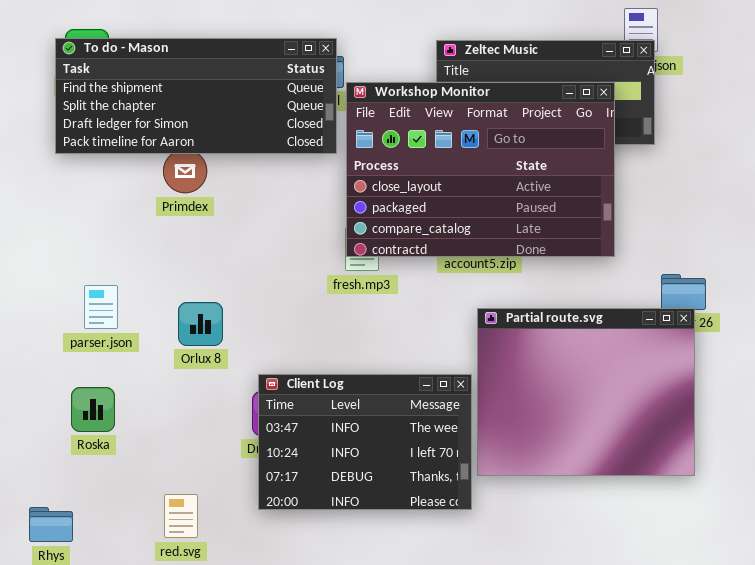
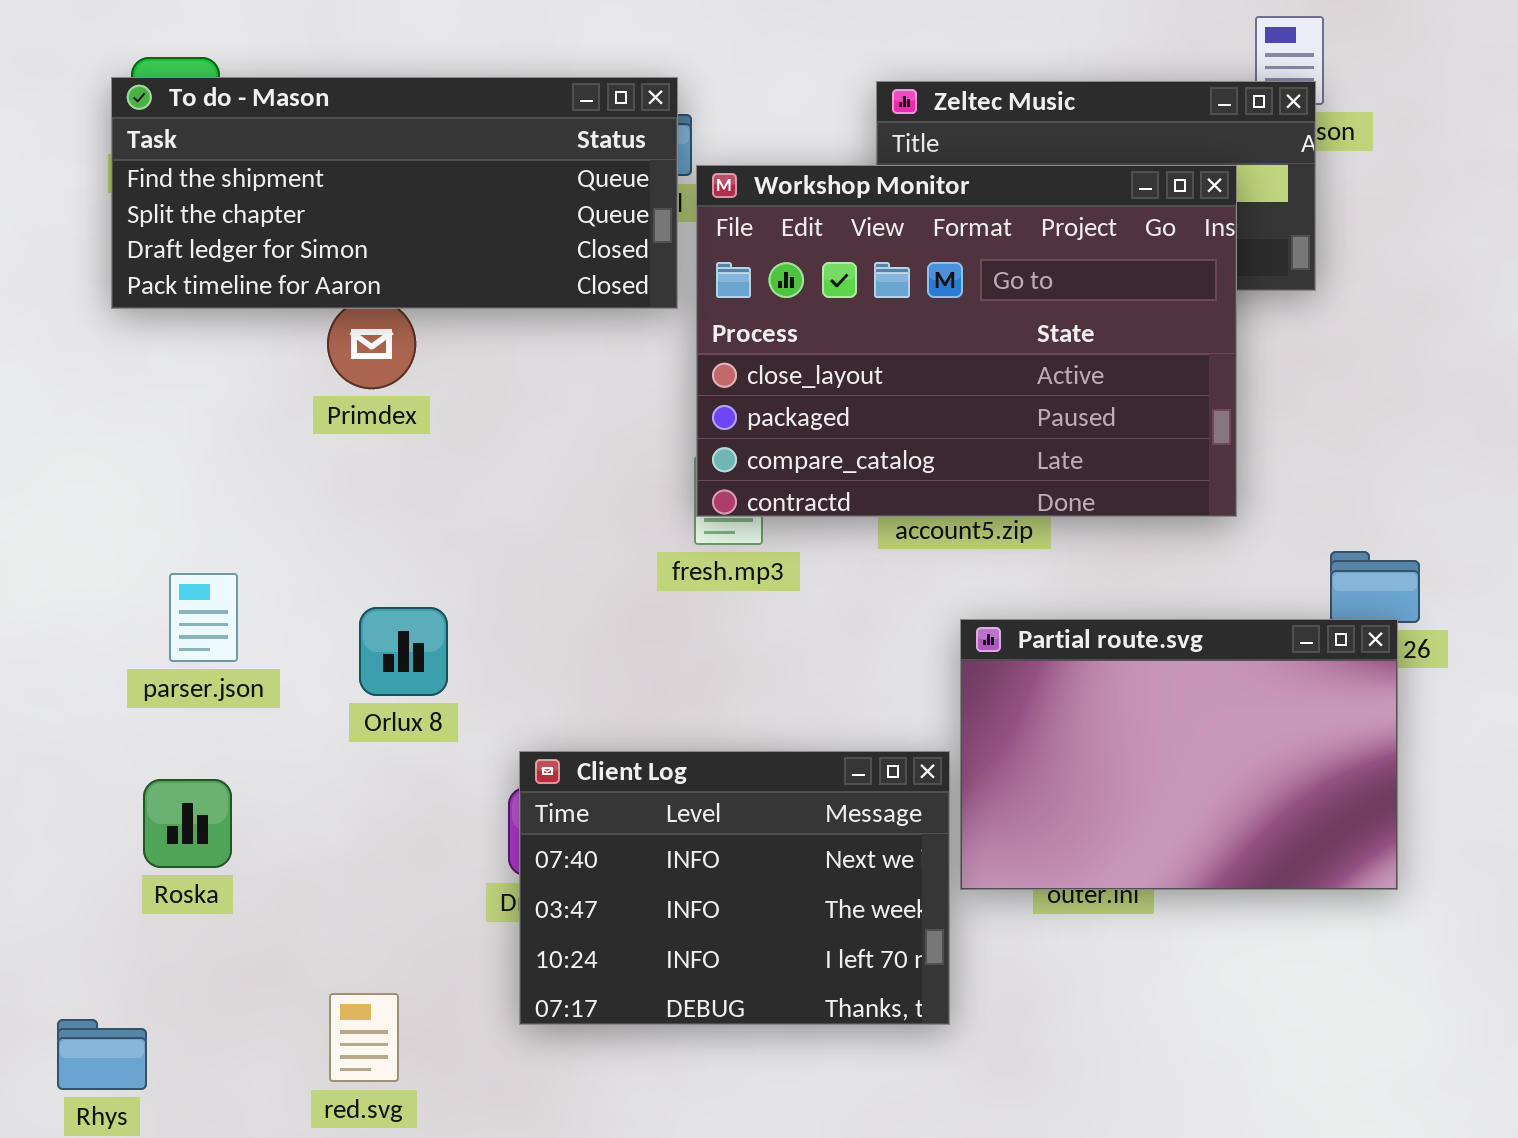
Partial route.svg: [477,308,695,476] -> [960,619,1398,890], resized
Client Log: [258,374,472,510] -> [519,751,950,1025], scrolled up 1 row

